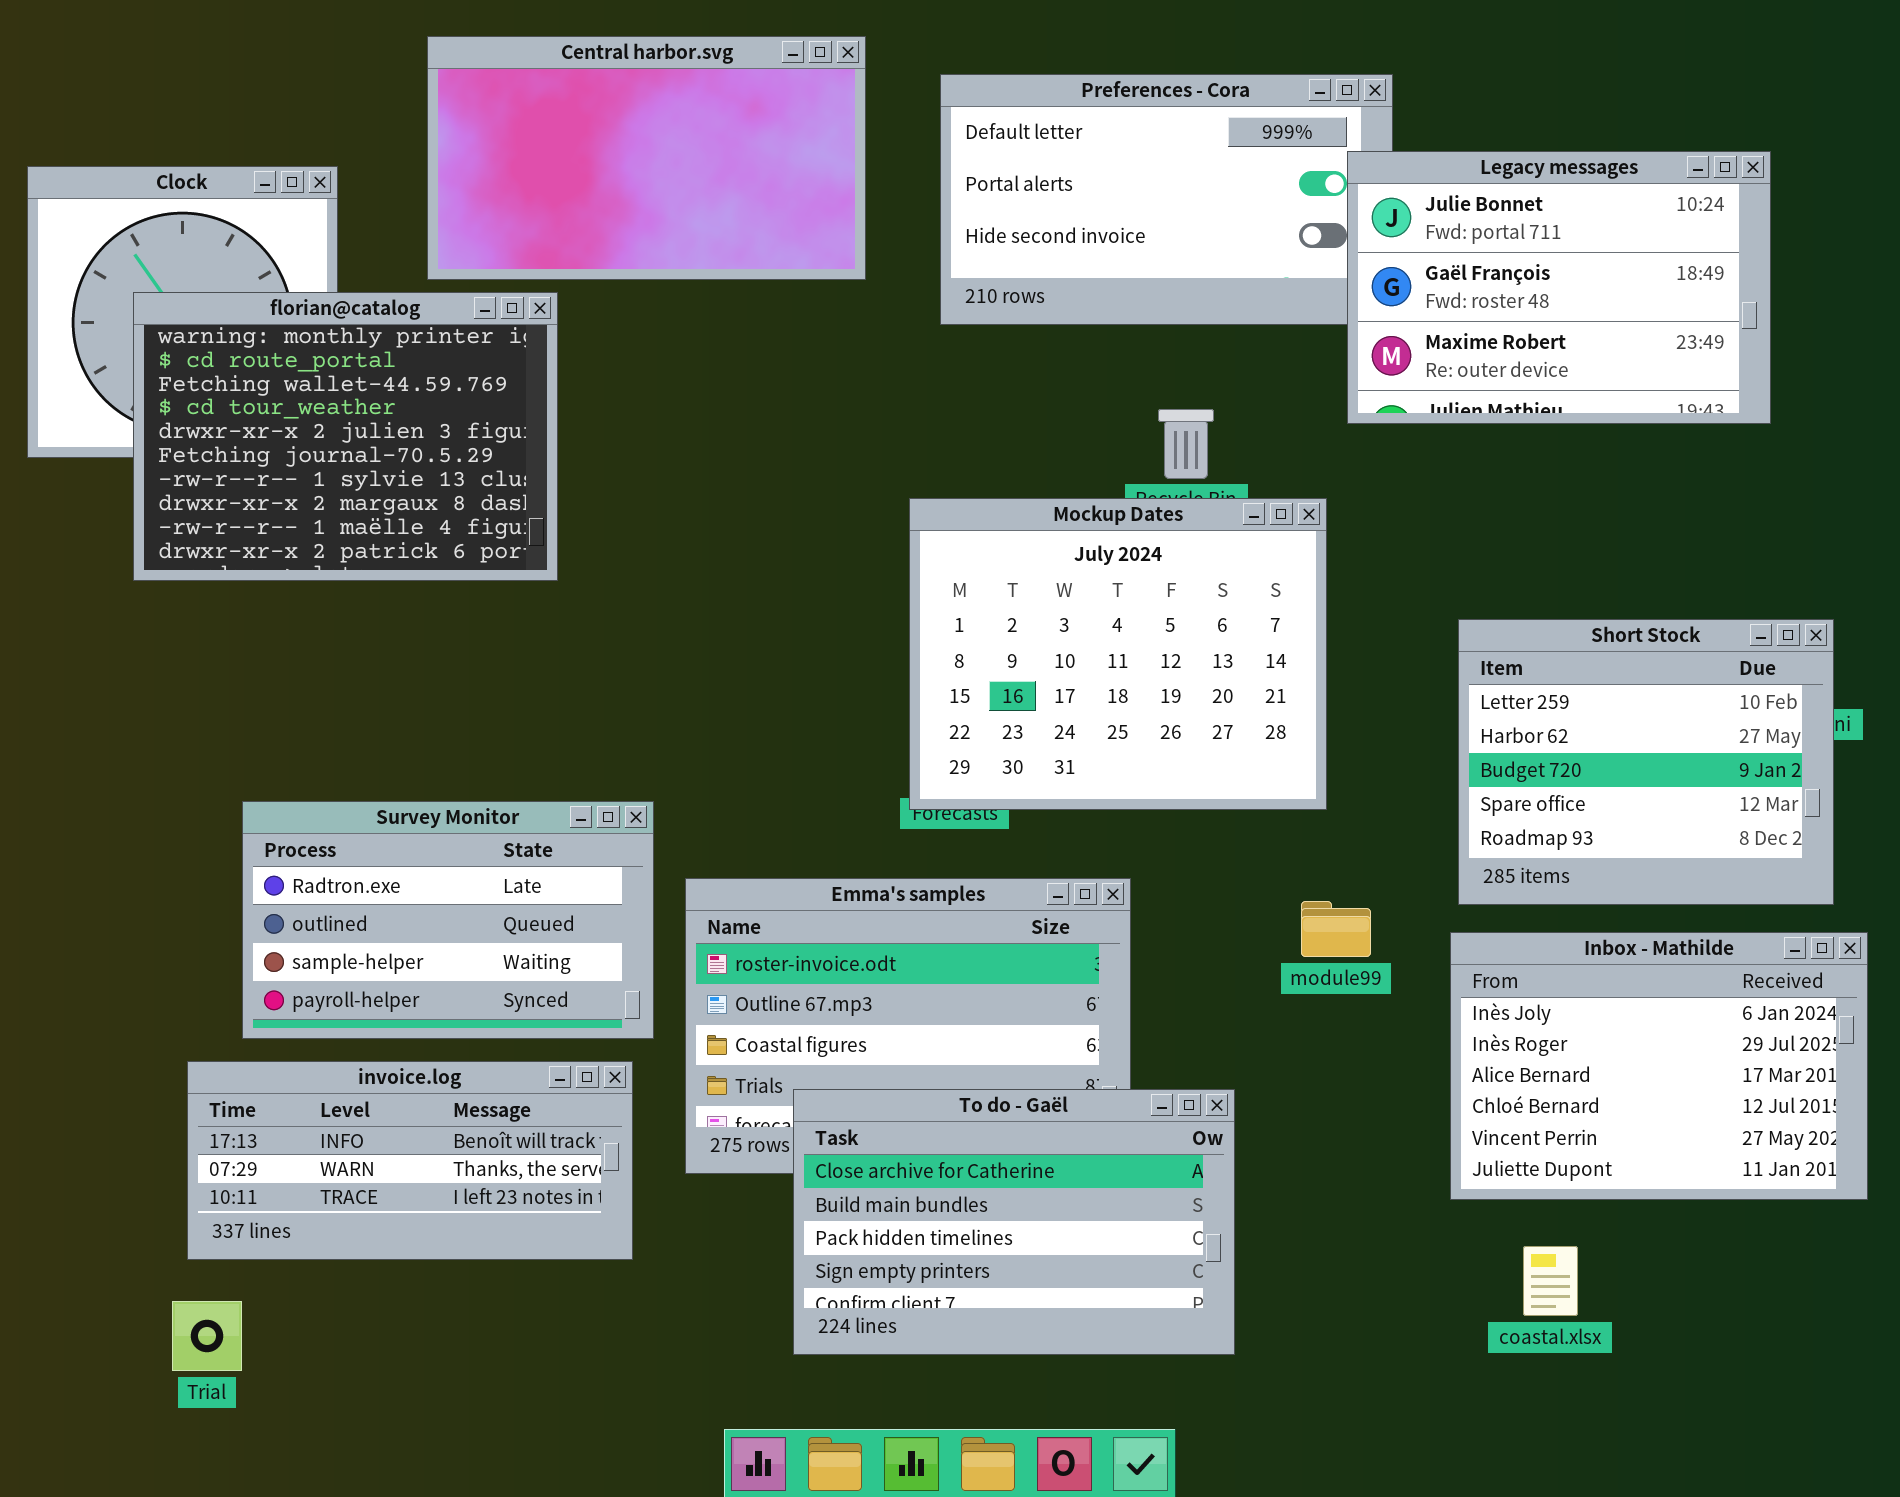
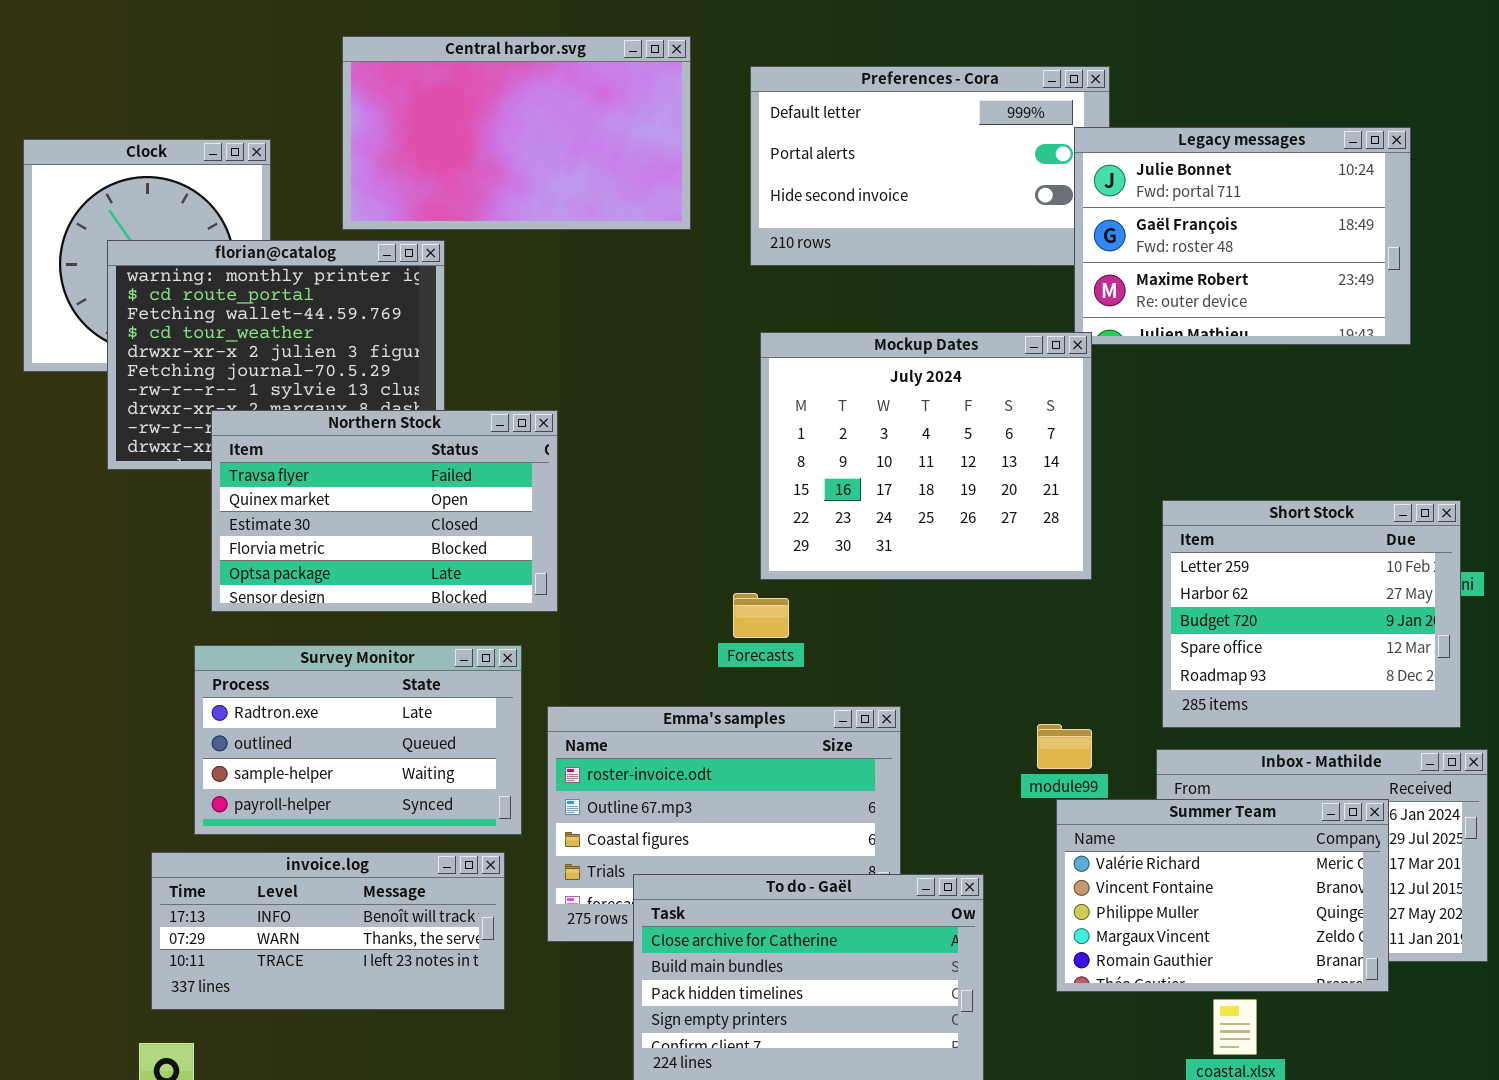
Mockup Dates: [909,498,1327,810] -> [760,332,1092,580], moved
Northern Stock: none -> [211,410,558,612], opened
Summer Team: none -> [1056,799,1389,992], opened

